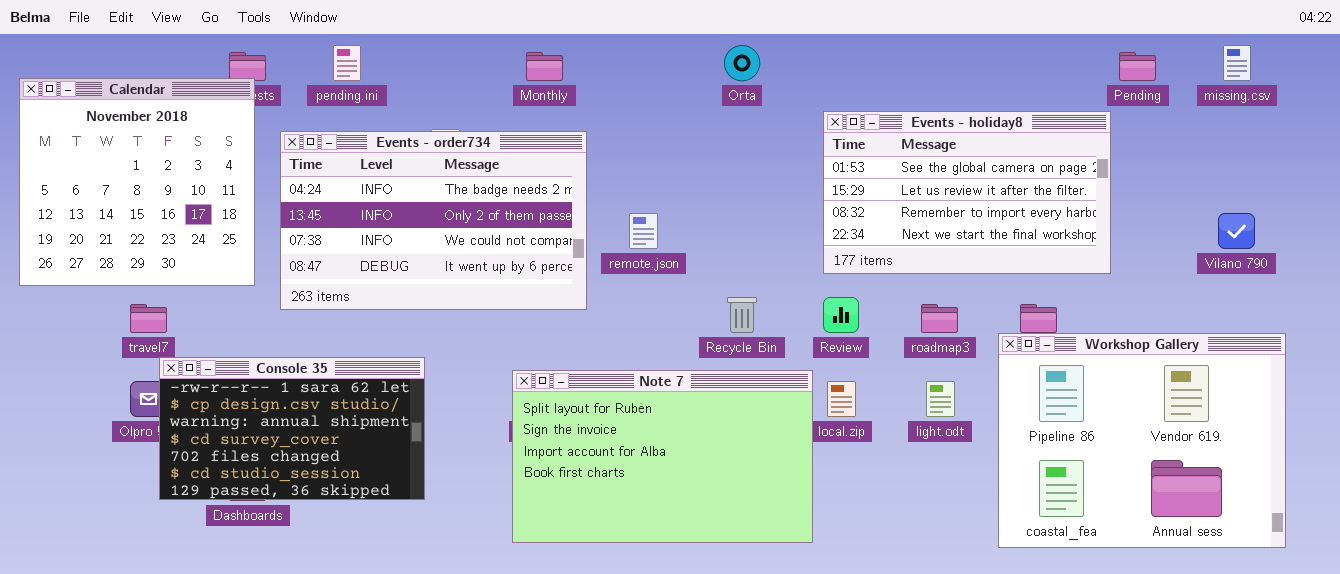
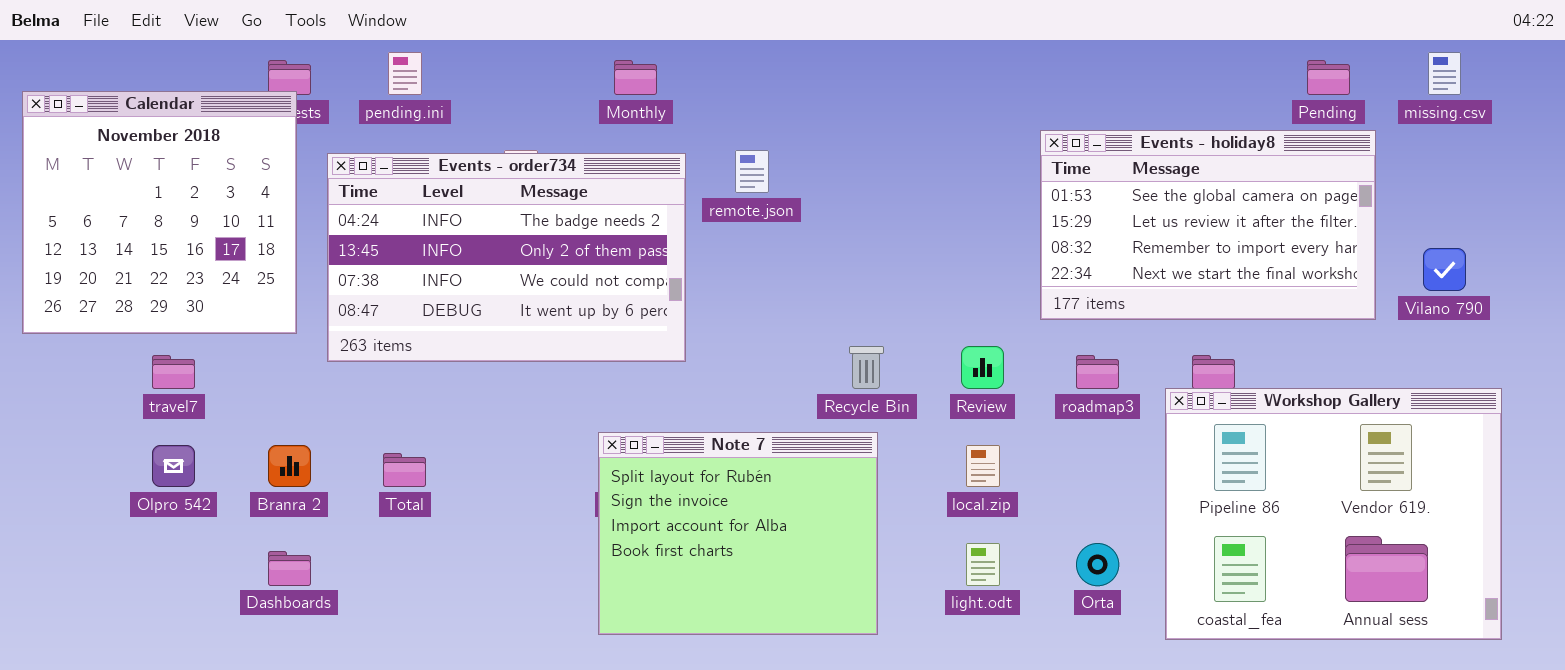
Orta: [724,45,760,81] -> [1076,543,1119,586], moved
Events - holiday8: [823,111,1111,274] -> [1040,130,1376,320], moved
remote.json: [629,213,658,249] -> [735,150,769,193], moved
Console 35: [159,357,425,500] -> none, closed
Note 7: [512,370,813,543] -> [598,432,878,635], resized
light.odt: [926,381,955,417] -> [966,543,1000,586], moved

